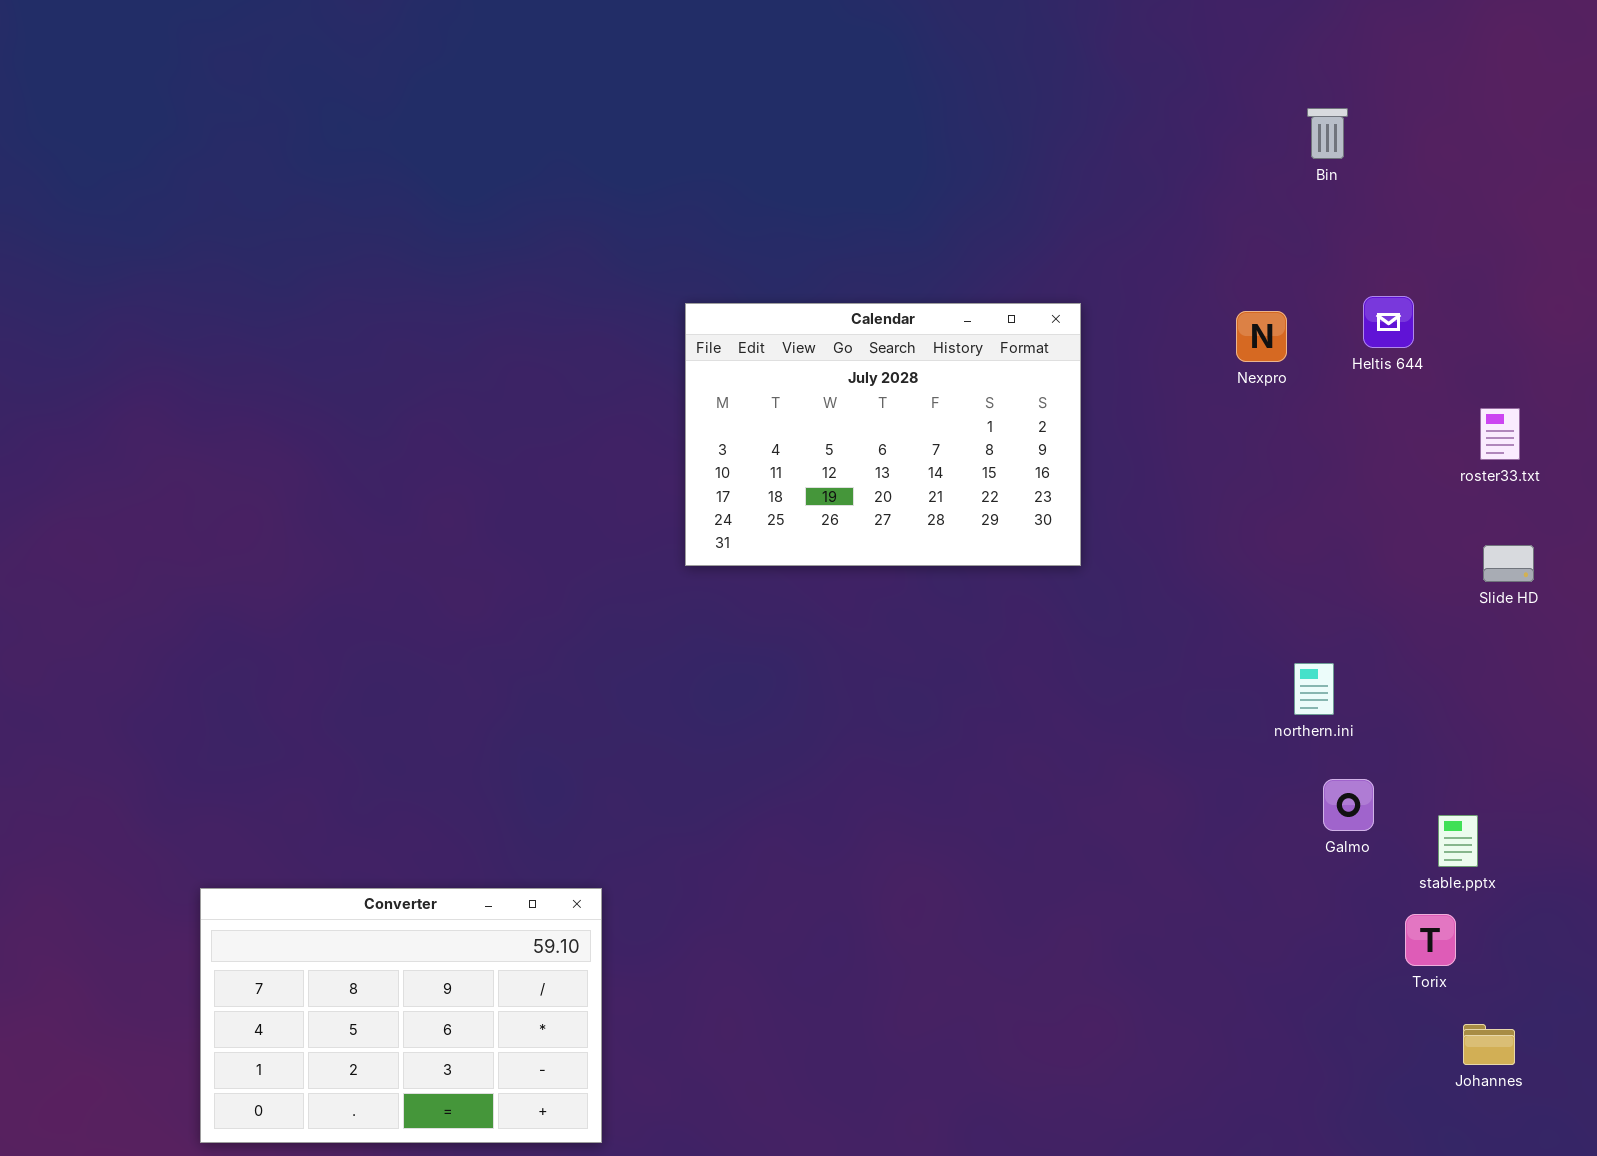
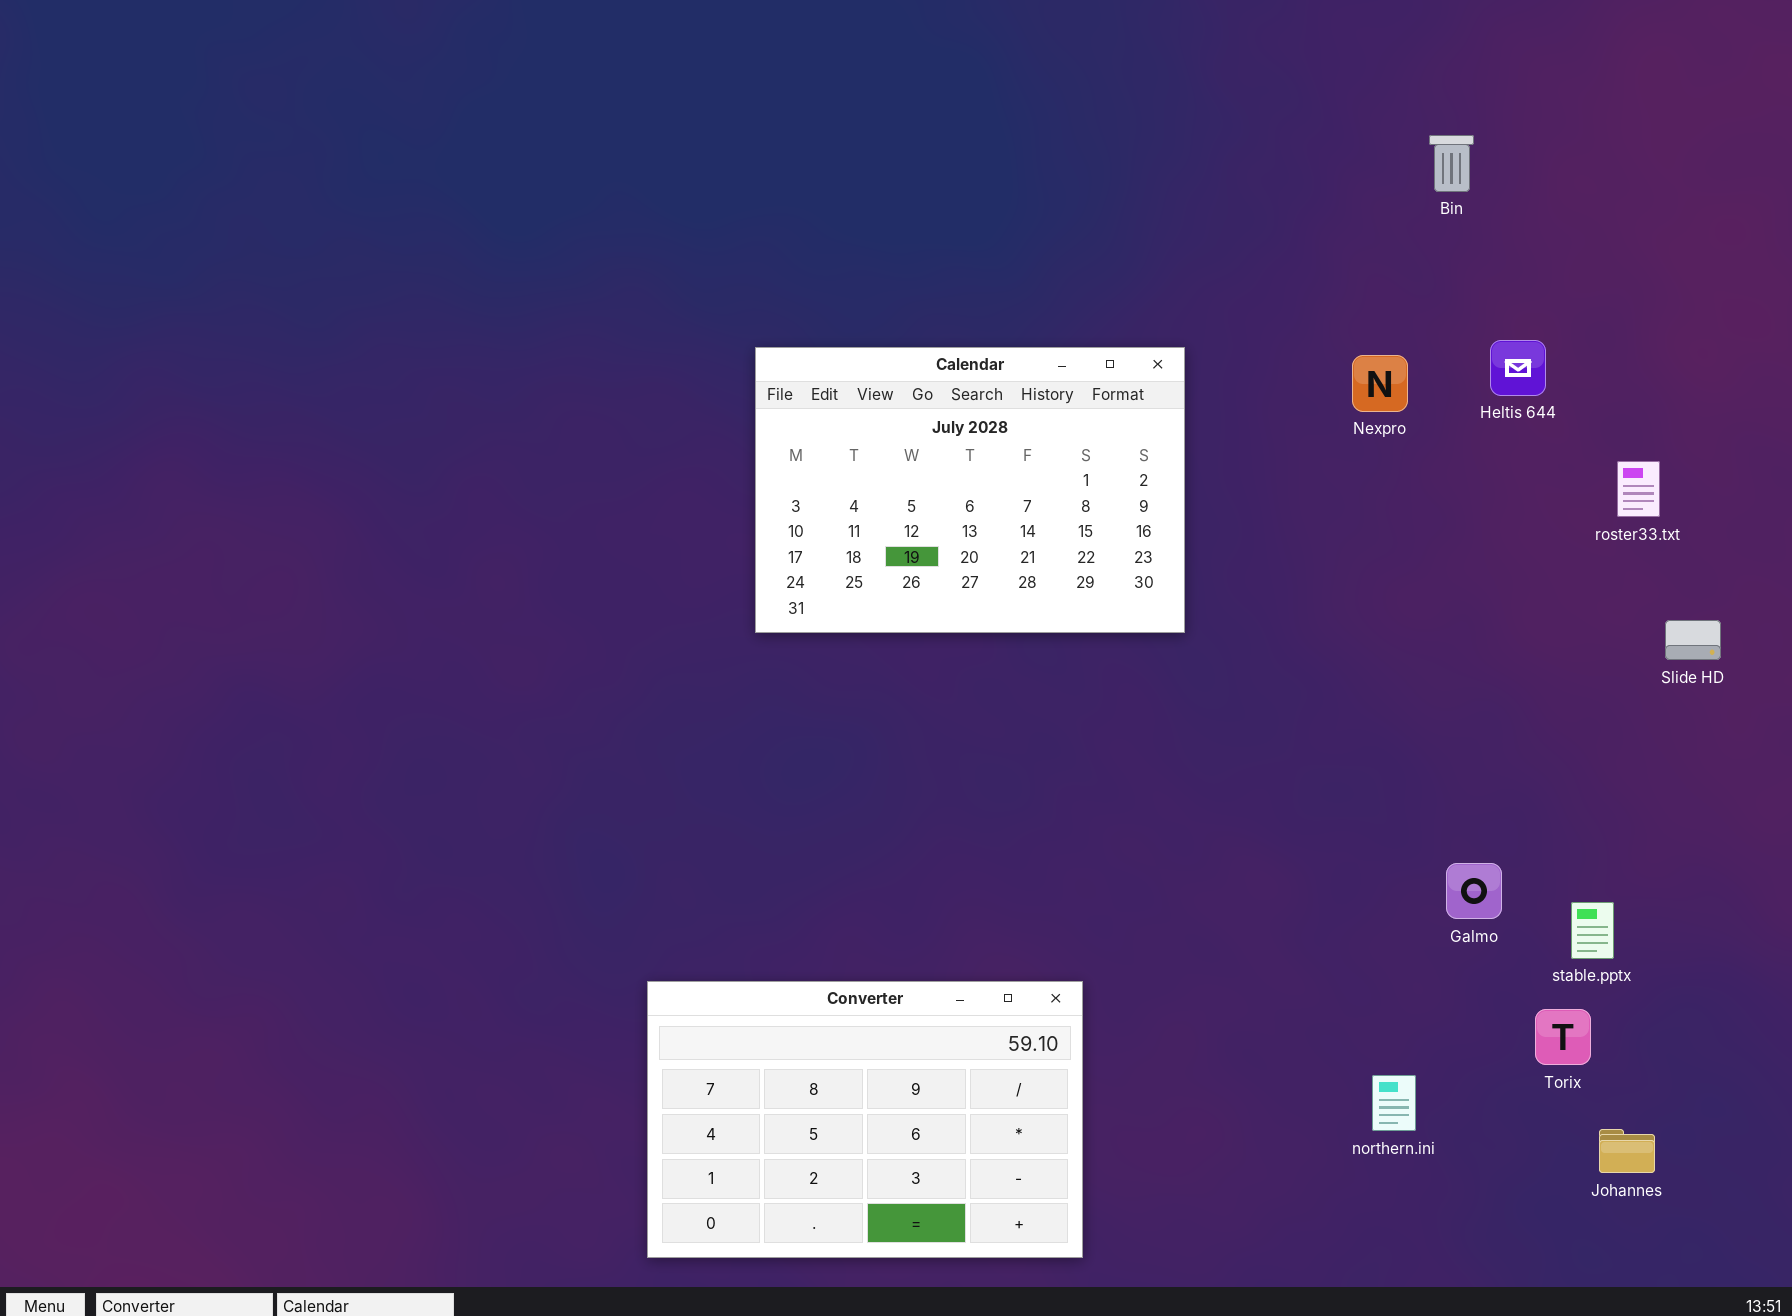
Slide HD: [1483,545,1534,582] -> [1665,620,1721,660], moved
northern.ini: [1294,663,1334,715] -> [1372,1075,1416,1131], moved
Converter: [200,888,602,1143] -> [647,981,1083,1258], moved

